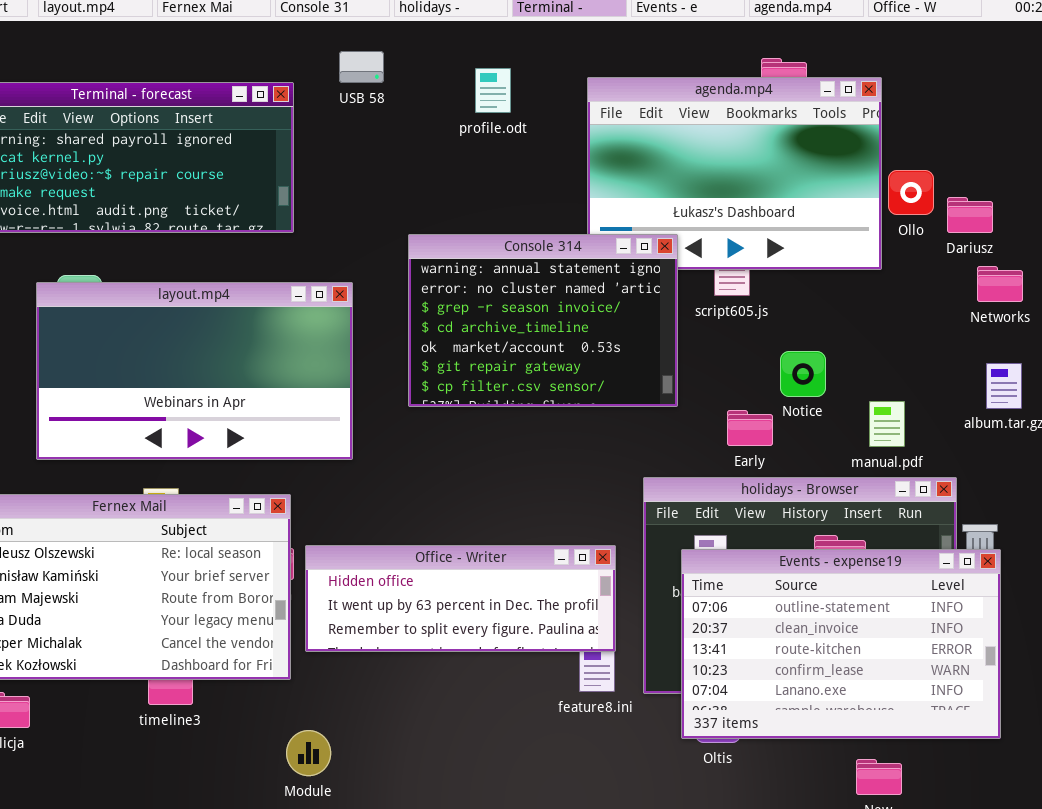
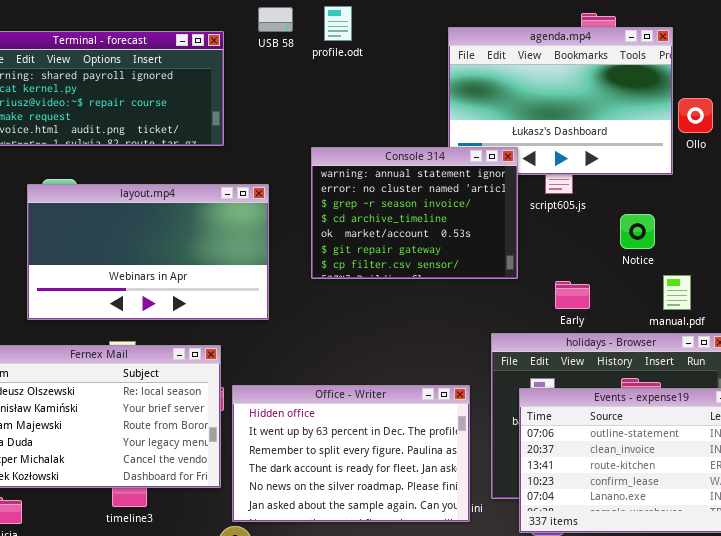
profile.odt: [475,68,511,113] -> [324,6,352,41], moved
Notice: [780,351,826,397] -> [620,214,655,249], moved
Office - Writer: [305,545,616,652] -> [232,385,470,522], resized

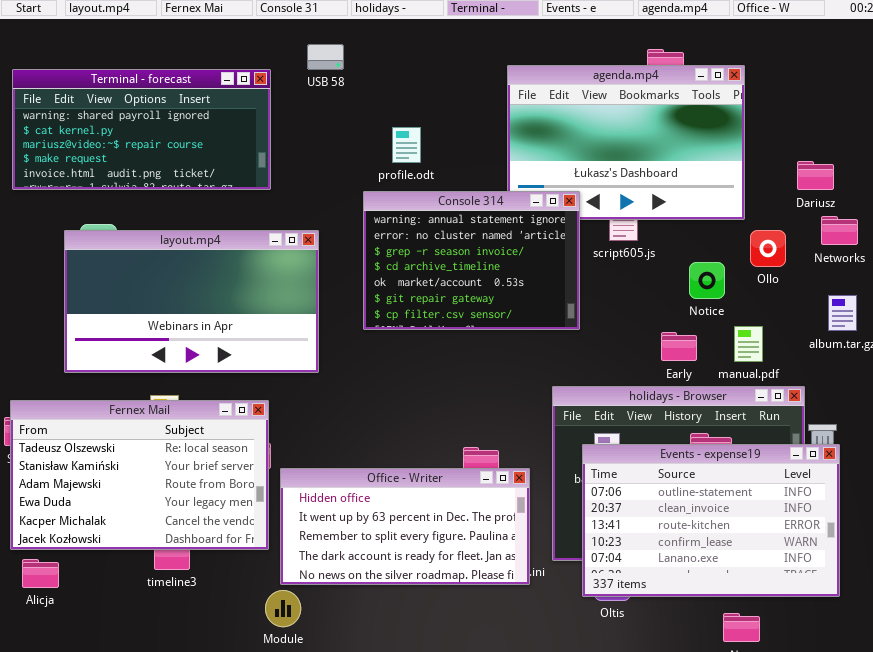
profile.odt: [324,6,352,41] -> [392,127,421,163], moved
Ollo: [678,98,713,133] -> [750,230,786,267], moved
Early: [555,281,590,309] -> [661,332,697,361], moved
Office - Writer: [232,385,470,522] -> [280,468,530,585], resized

